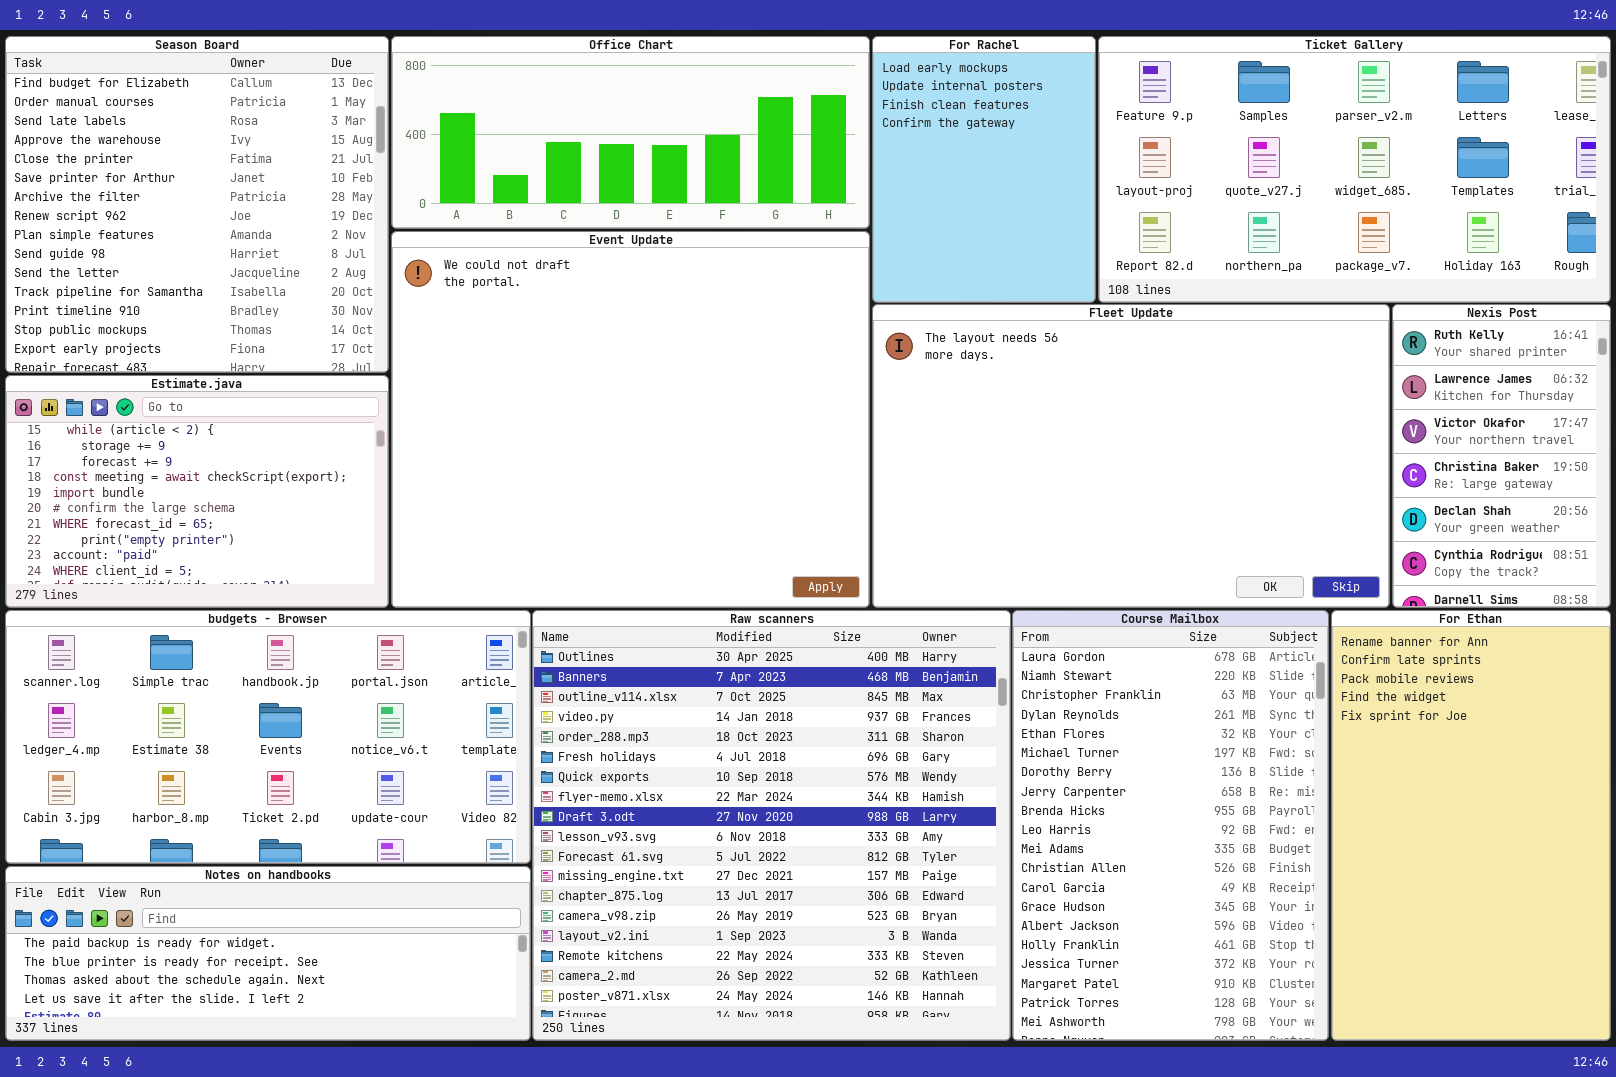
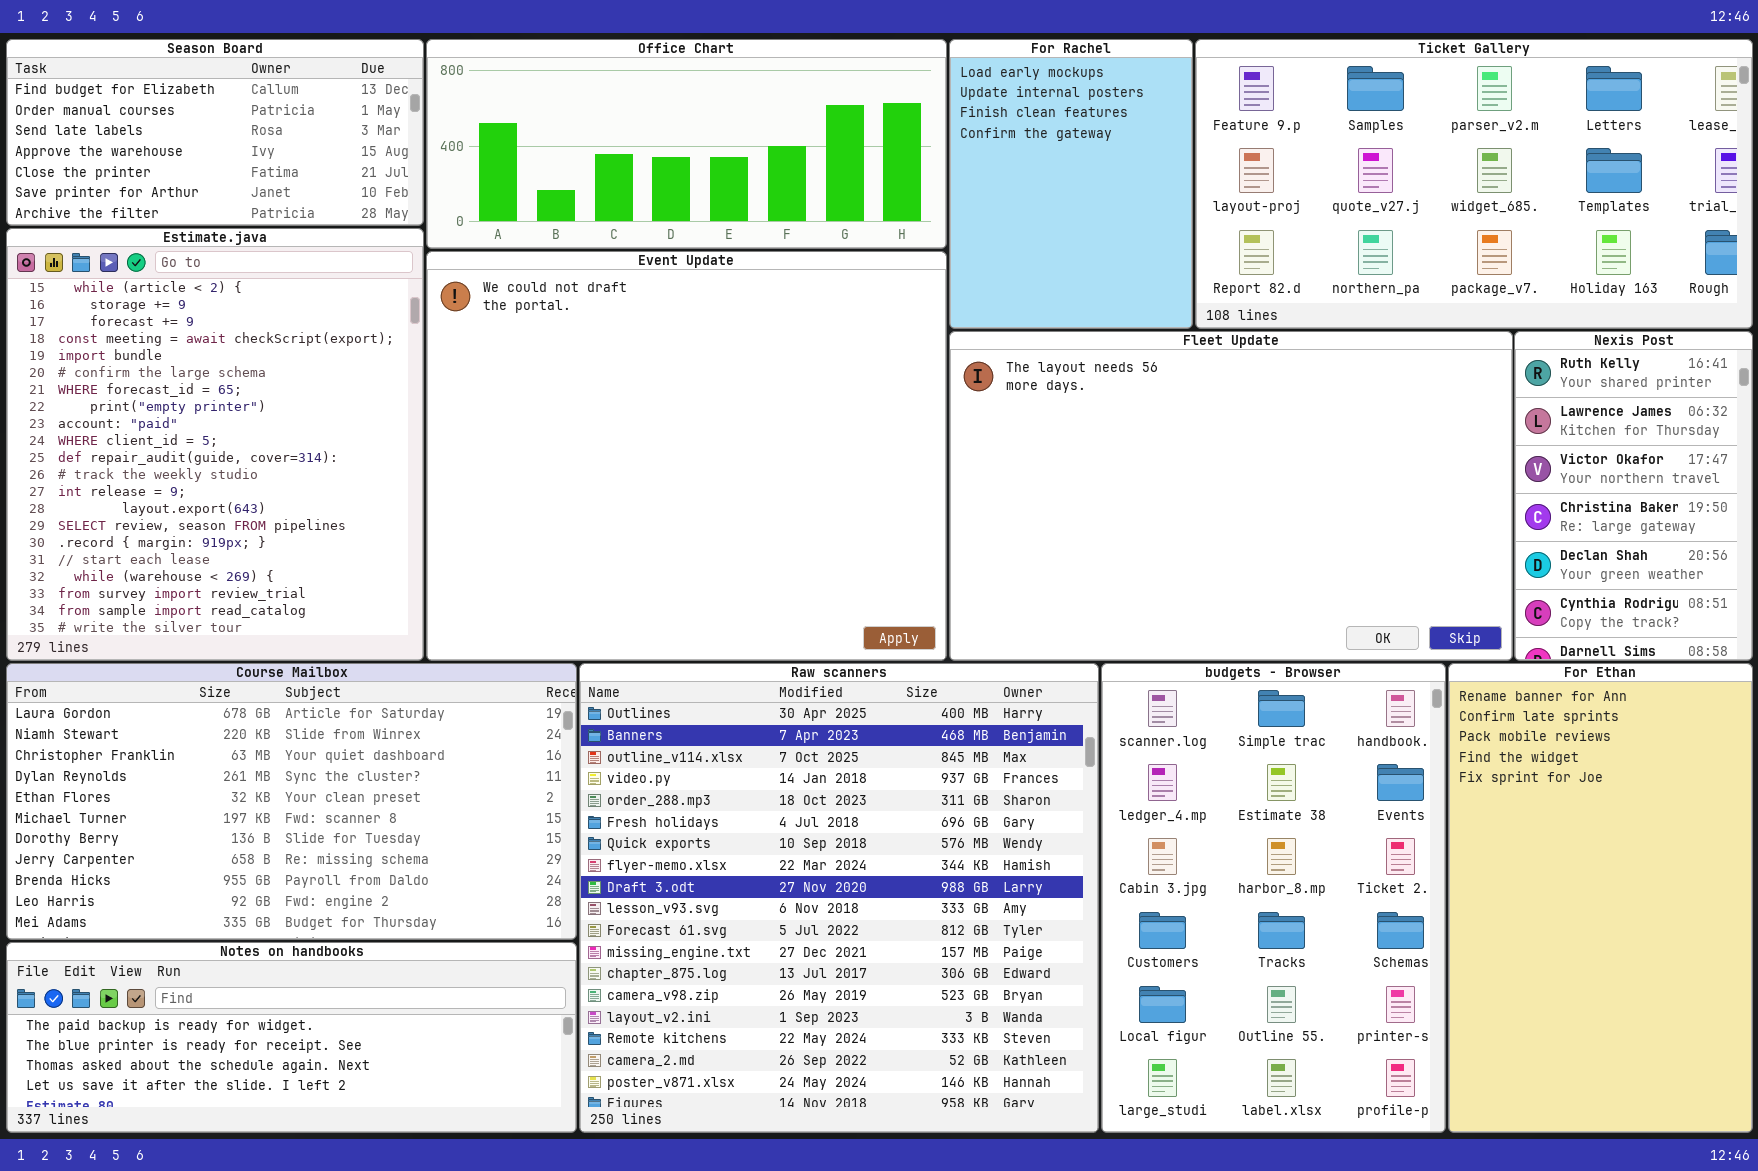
Season Board: [5,36,389,373] -> [6,39,424,226], resized
Estimate.java: [5,375,389,608] -> [6,228,424,661], resized
budgets - Browser: [5,610,531,864] -> [1101,663,1446,1133], moved, resized
Course Mailbox: [1012,610,1329,1041] -> [6,663,577,940], moved, resized

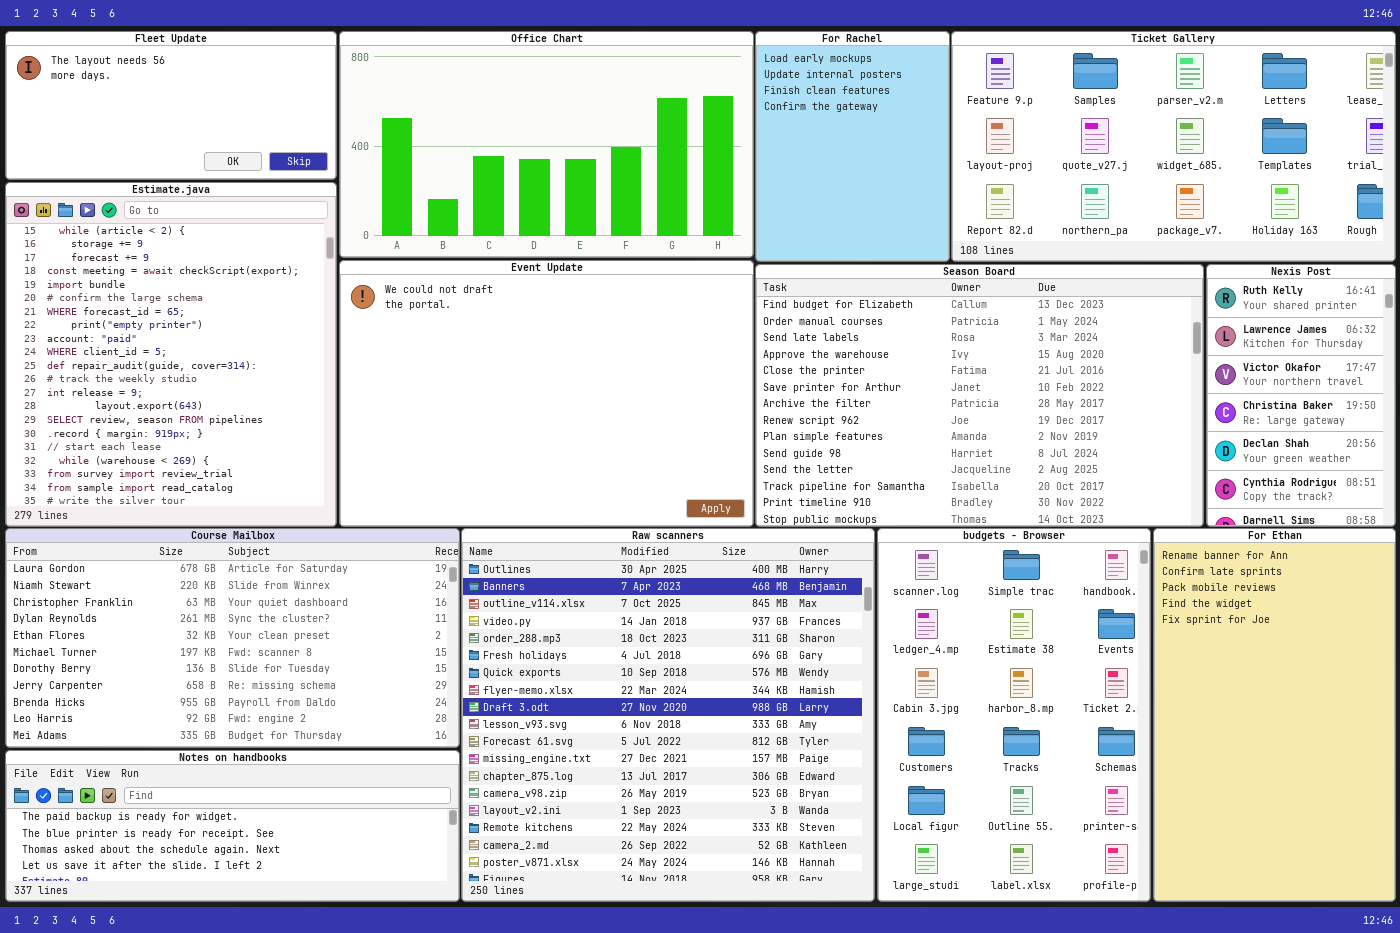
Season Board: [6,39,424,226] -> [755,264,1204,527], moved, resized
Office Chart: [426,39,947,249] -> [339,31,754,258], resized
Event Update: [426,251,947,661] -> [339,260,754,527], resized
Fleet Update: [949,331,1513,661] -> [5,31,337,180], moved, resized

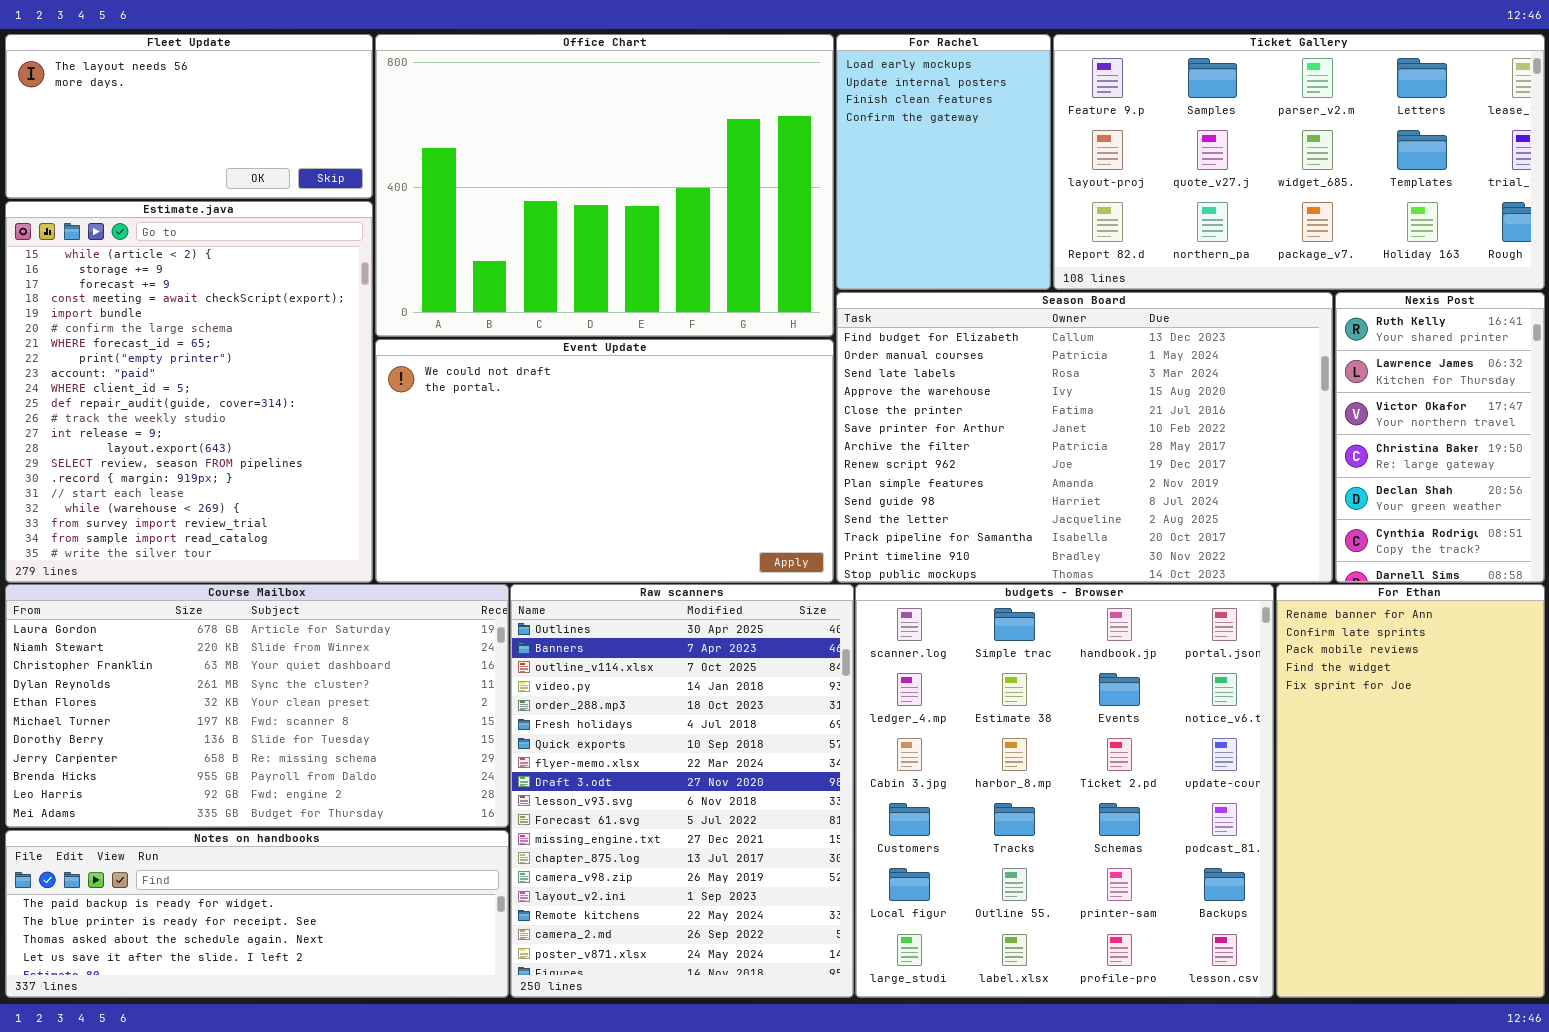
Office Chart: [339,31,754,258] -> [375,34,834,337], resized
Event Update: [339,260,754,527] -> [375,339,834,583], resized
Raw scanners: [461,528,875,902] -> [510,584,854,998], resized
budgets - Browser: [877,528,1151,902] -> [855,584,1274,998], resized

